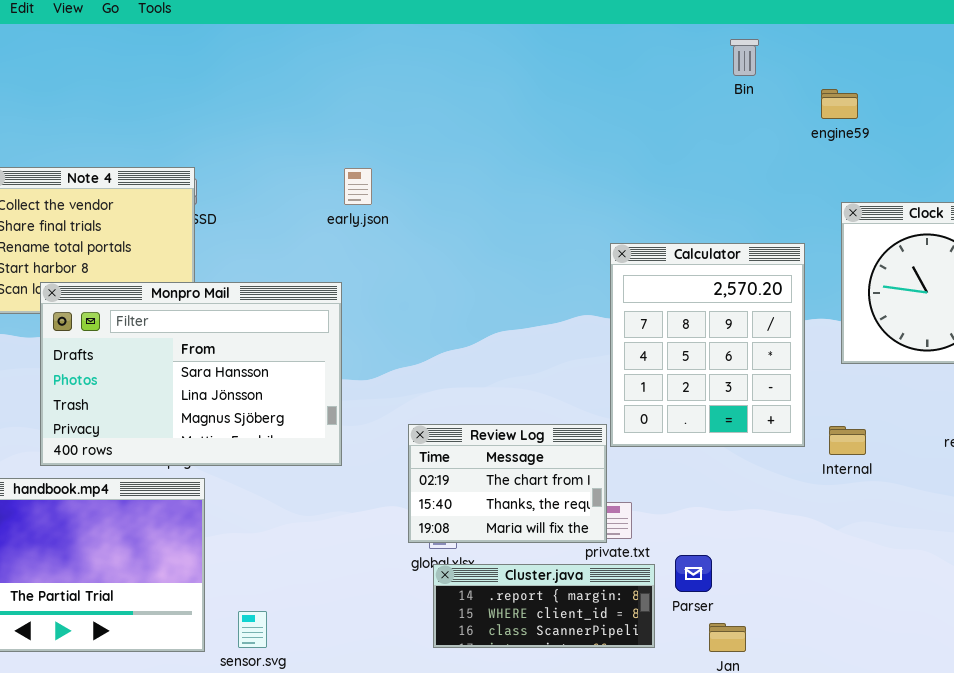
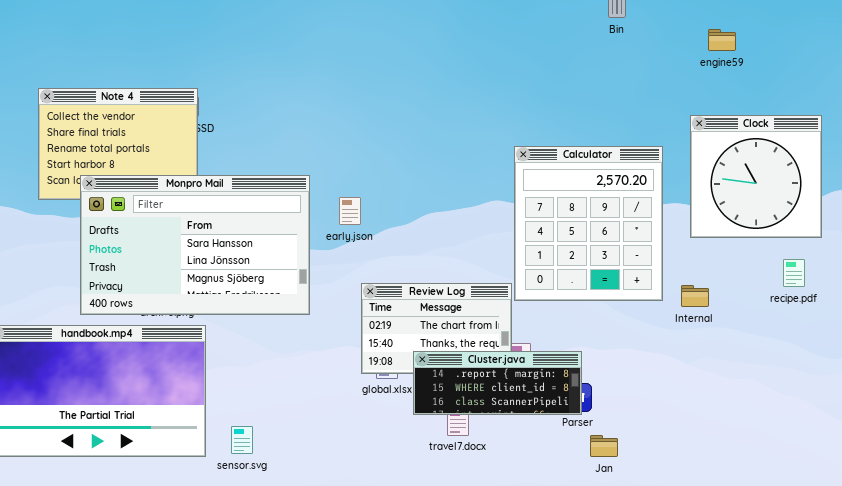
engine59: [821,89,858,119] -> [708,29,736,51], moved
early.json: [344,168,372,205] -> [339,197,361,225], moved
Cluster.java: [433,564,655,648] -> [413,351,582,415], moved

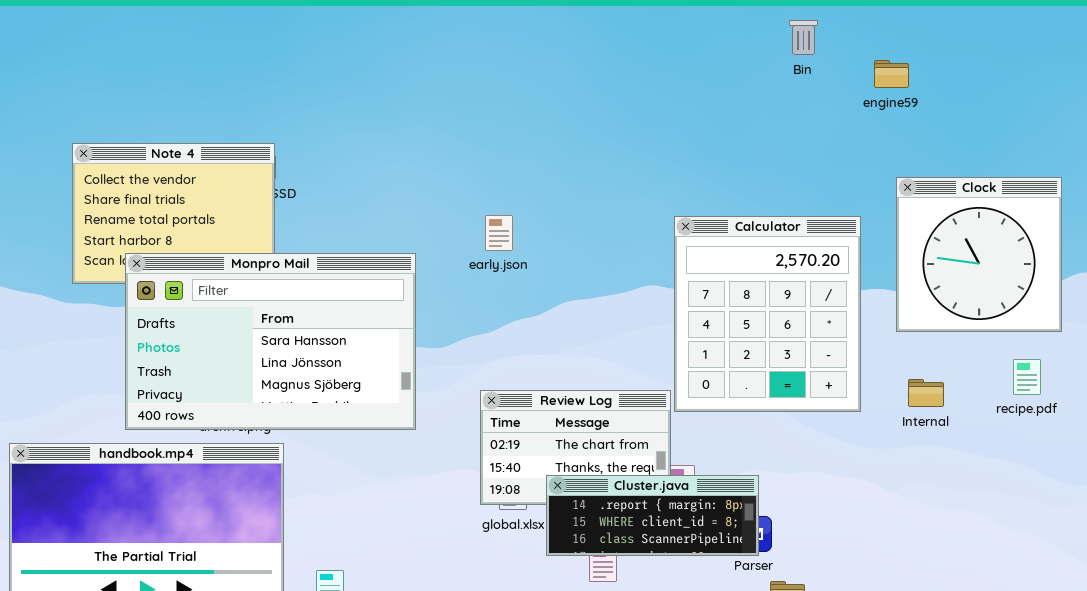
engine59: [708,29,736,51] -> [874,60,909,88], moved
early.json: [339,197,361,225] -> [485,215,513,251], moved
Internal: [681,285,709,307] -> [908,379,944,407], moved

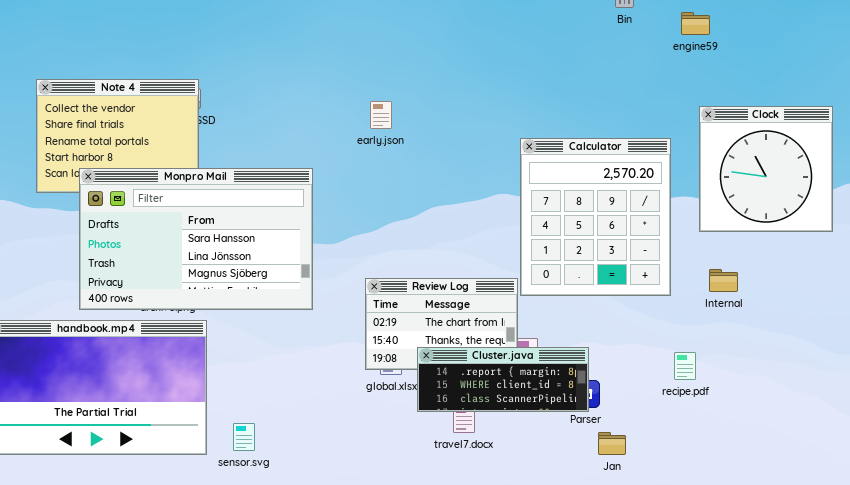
early.json: [485,215,513,251] -> [370,101,392,129], moved
recipe.pdf: [1013,359,1041,395] -> [674,352,696,380], moved

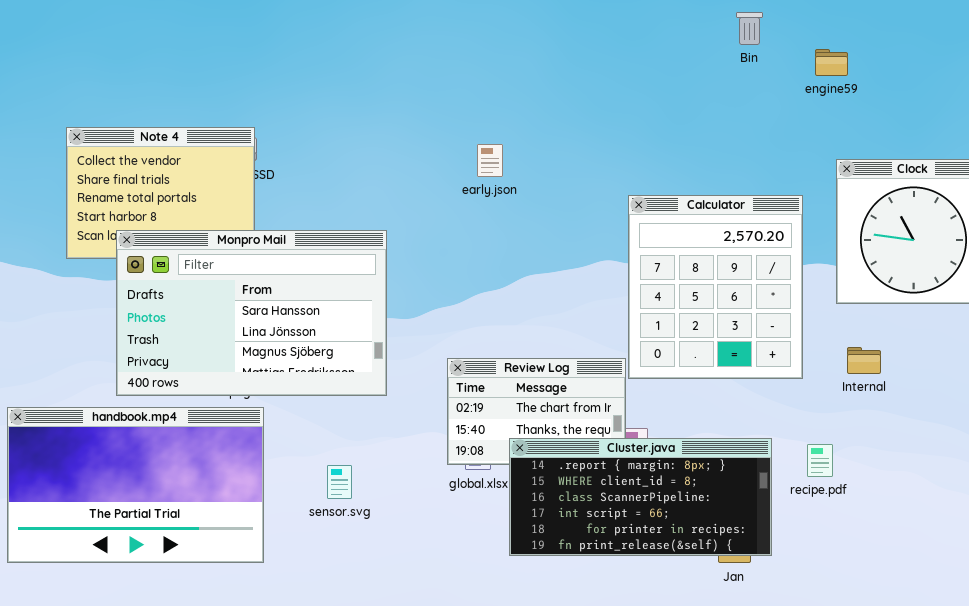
early.json: [370,101,392,129] -> [477,144,503,177], moved
Cluster.java: [417,347,589,412] -> [509,438,772,556], resized
sensor.svg: [233,423,255,451] -> [327,465,352,499], moved

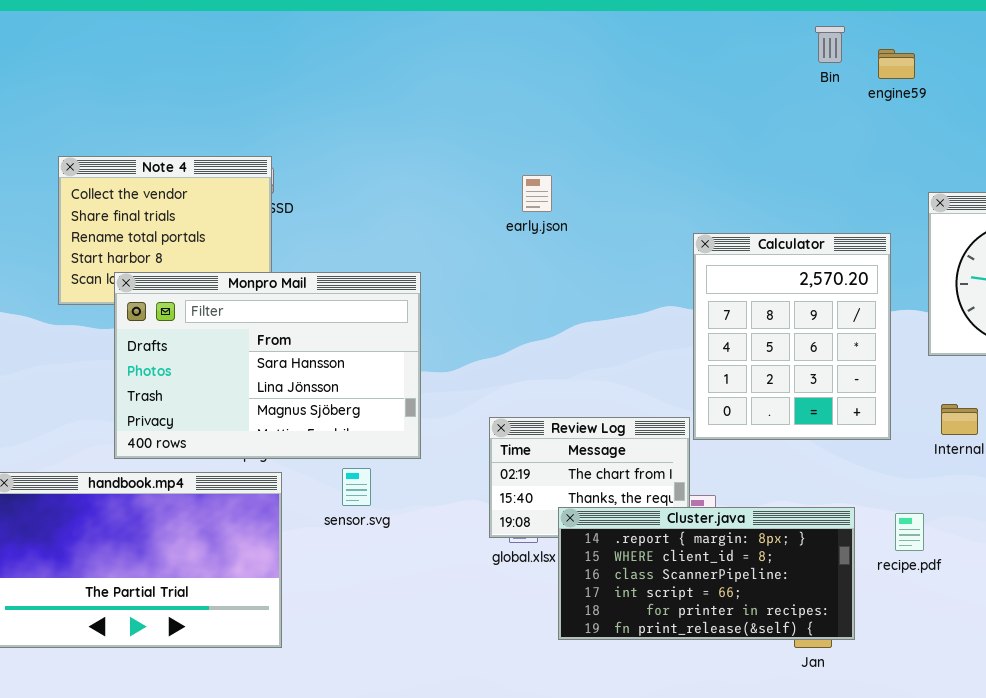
engine59: [815,49,848,76] -> [878,49,915,79], moved
sensor.svg: [327,465,352,499] -> [342,468,371,506], moved

